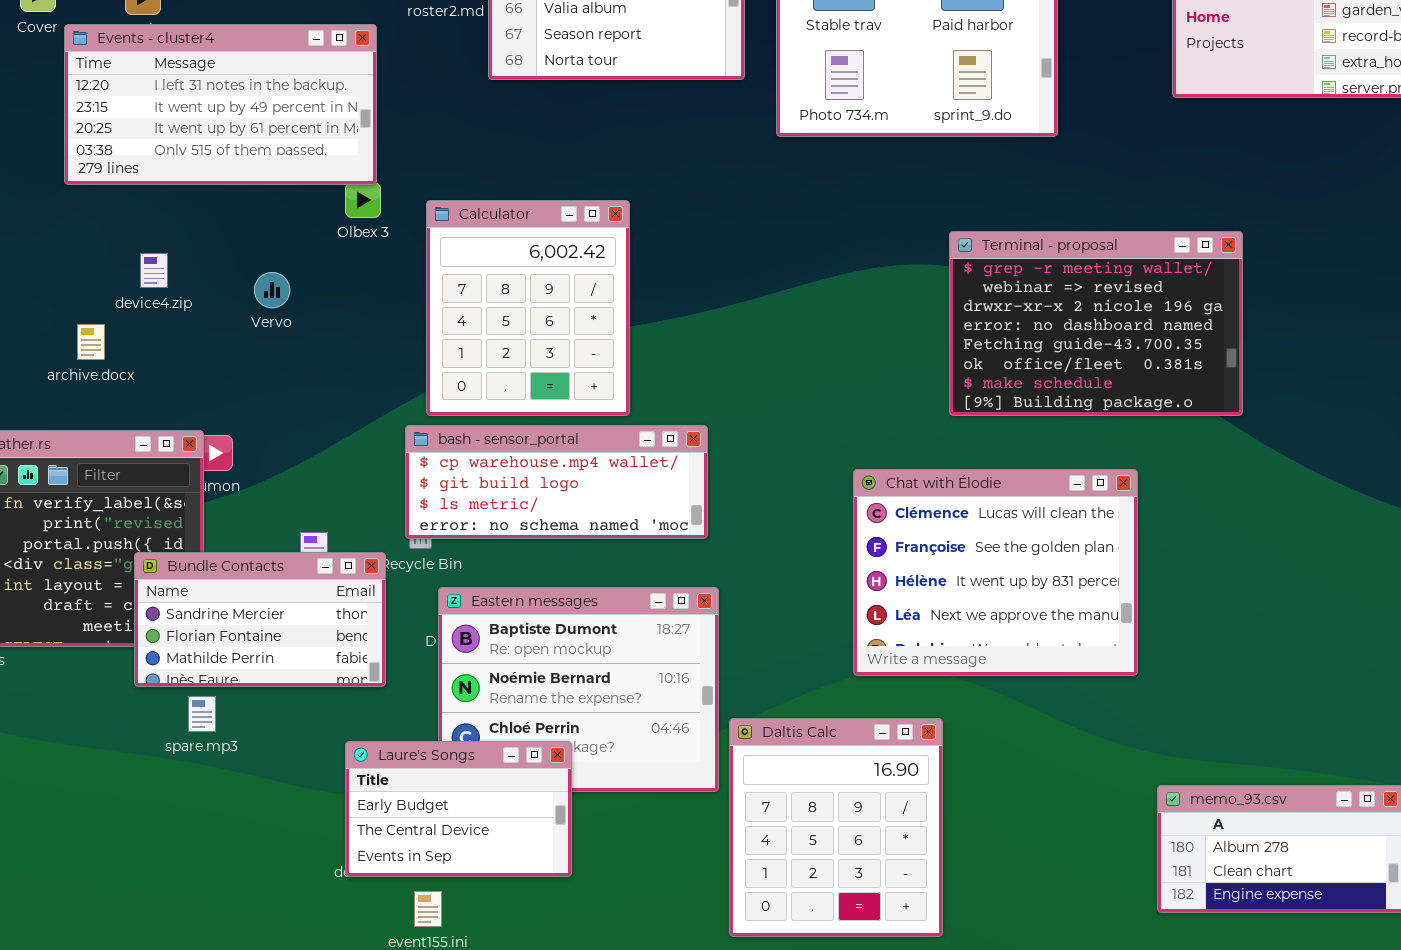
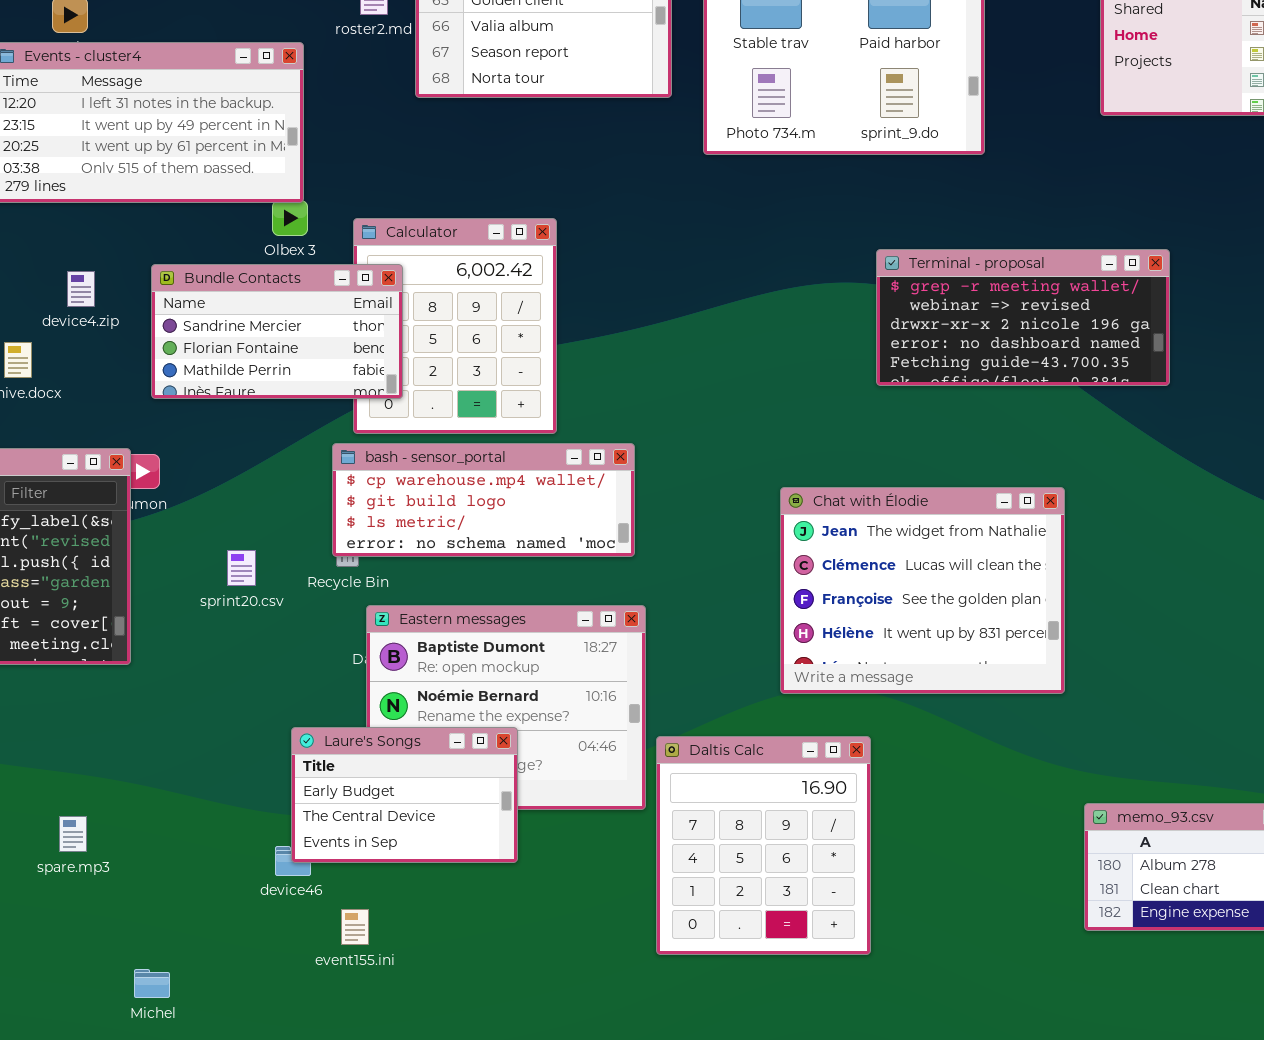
Terminal - proposal: [949,231,1243,416] -> [876,249,1170,386], resized
Chat with Élodie: [853,469,1138,676] -> [780,487,1065,694], scrolled up 1 row
Bundle Contacts: [134,552,386,687] -> [151,264,403,399], moved
spare.mp3: [188,696,216,732] -> [59,816,87,852], moved
Laure's Songs: [345,741,572,877] -> [291,727,518,863], moved

